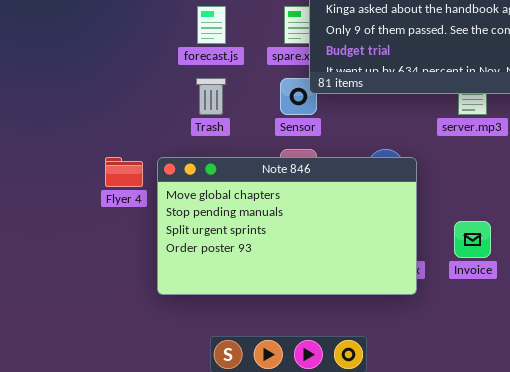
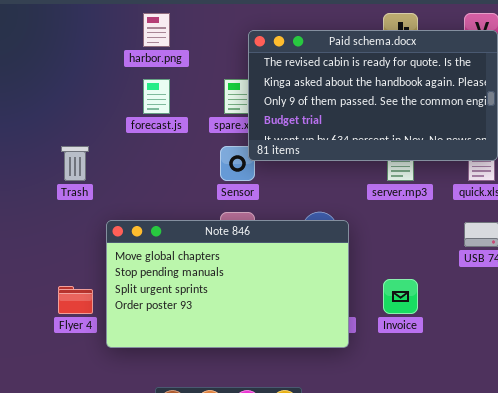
Trash: [196,78,226,115] -> [61,146,89,181], moved
Flyer 4: [105,157,143,187] -> [58,286,93,314], moved

